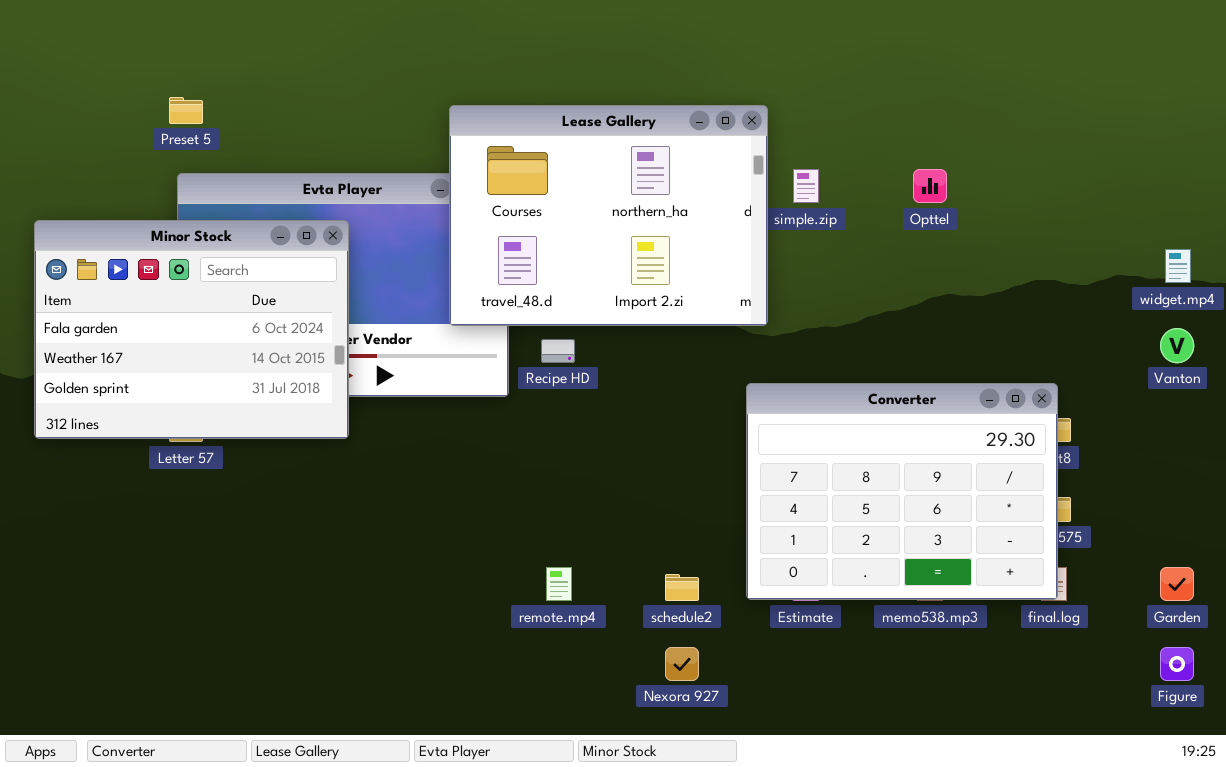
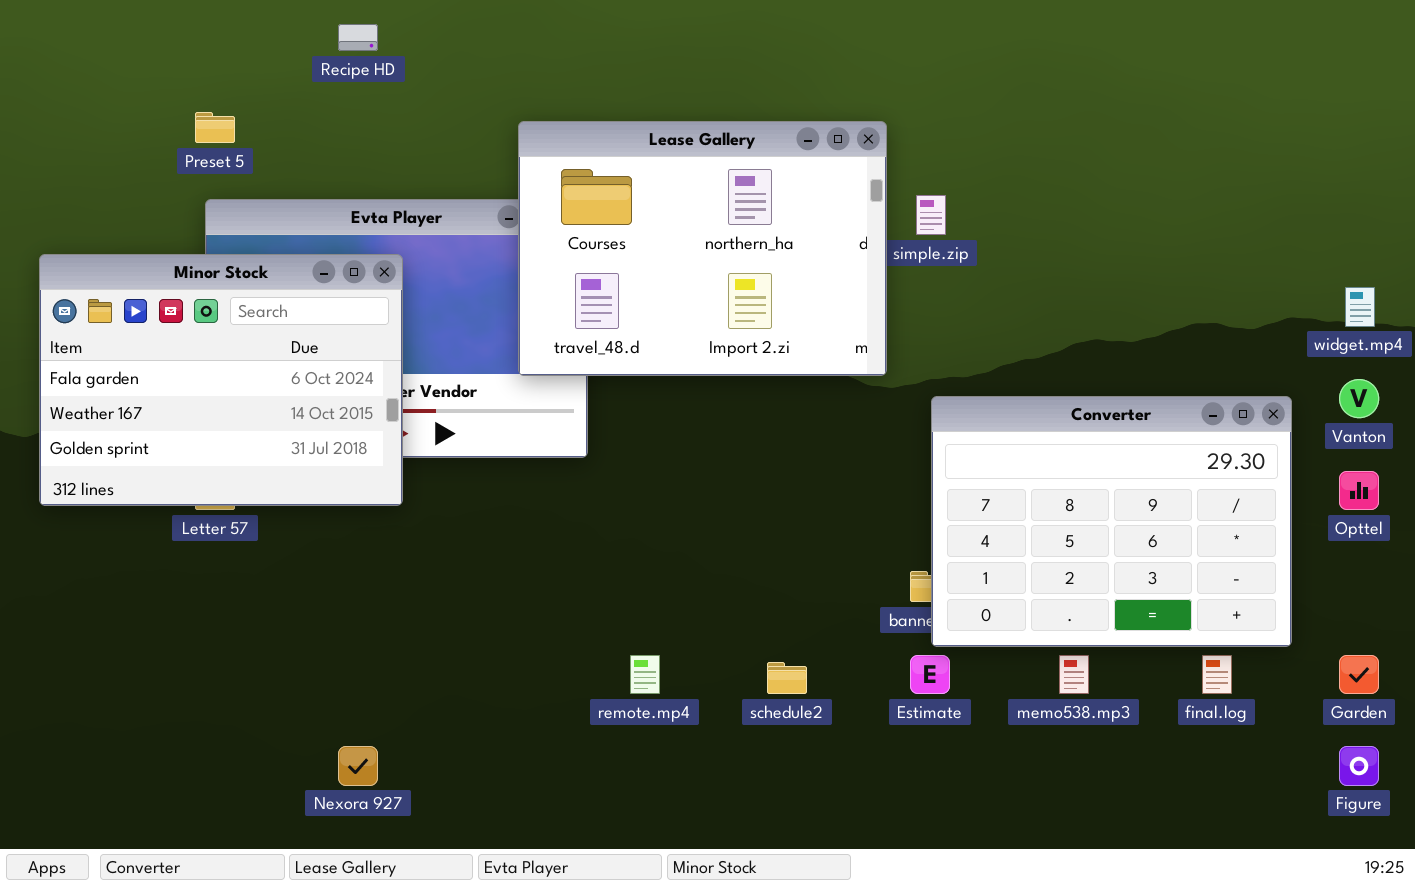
Opttel: [913,169,947,203] -> [1339,471,1379,510], moved
Recipe HD: [541,339,575,363] -> [338,24,378,51], moved
Converter: [746,383,1058,600] -> [931,396,1292,647], moved
Nexora 927: [665,647,699,681] -> [338,746,378,786], moved

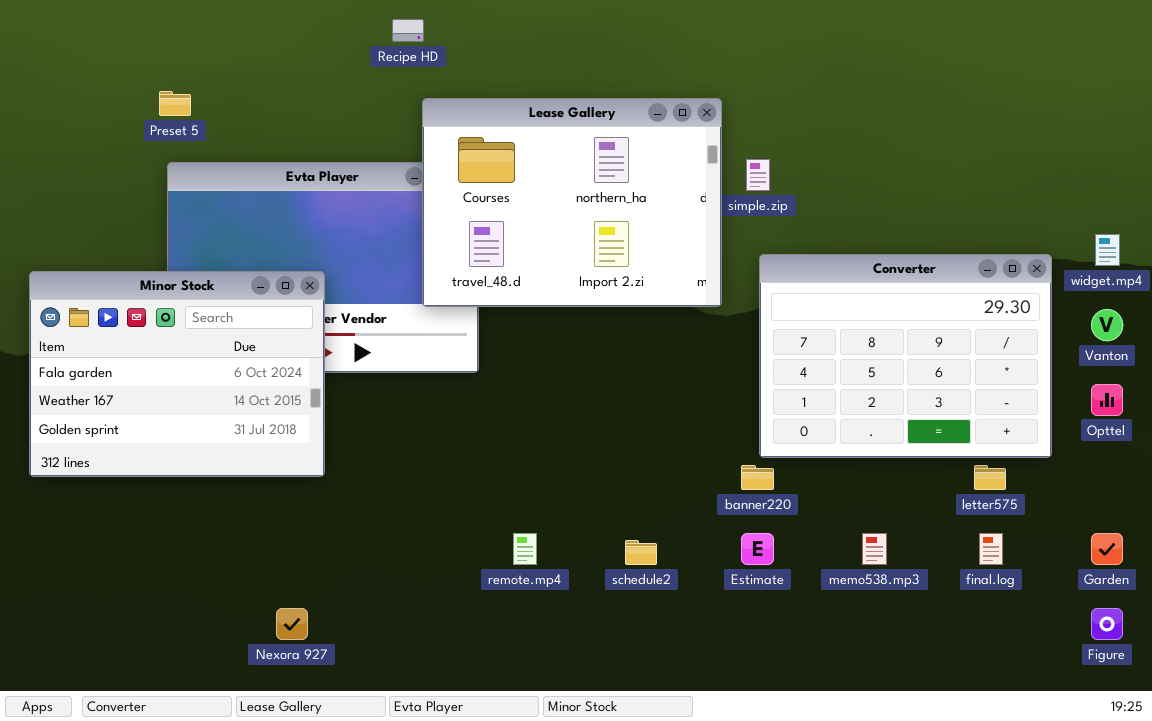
Recipe HD: [338,24,378,51] -> [392,19,424,42], moved
Minor Stock: [39,254,403,506] -> [29,271,325,477], moved
Converter: [931,396,1292,647] -> [759,254,1052,458], moved

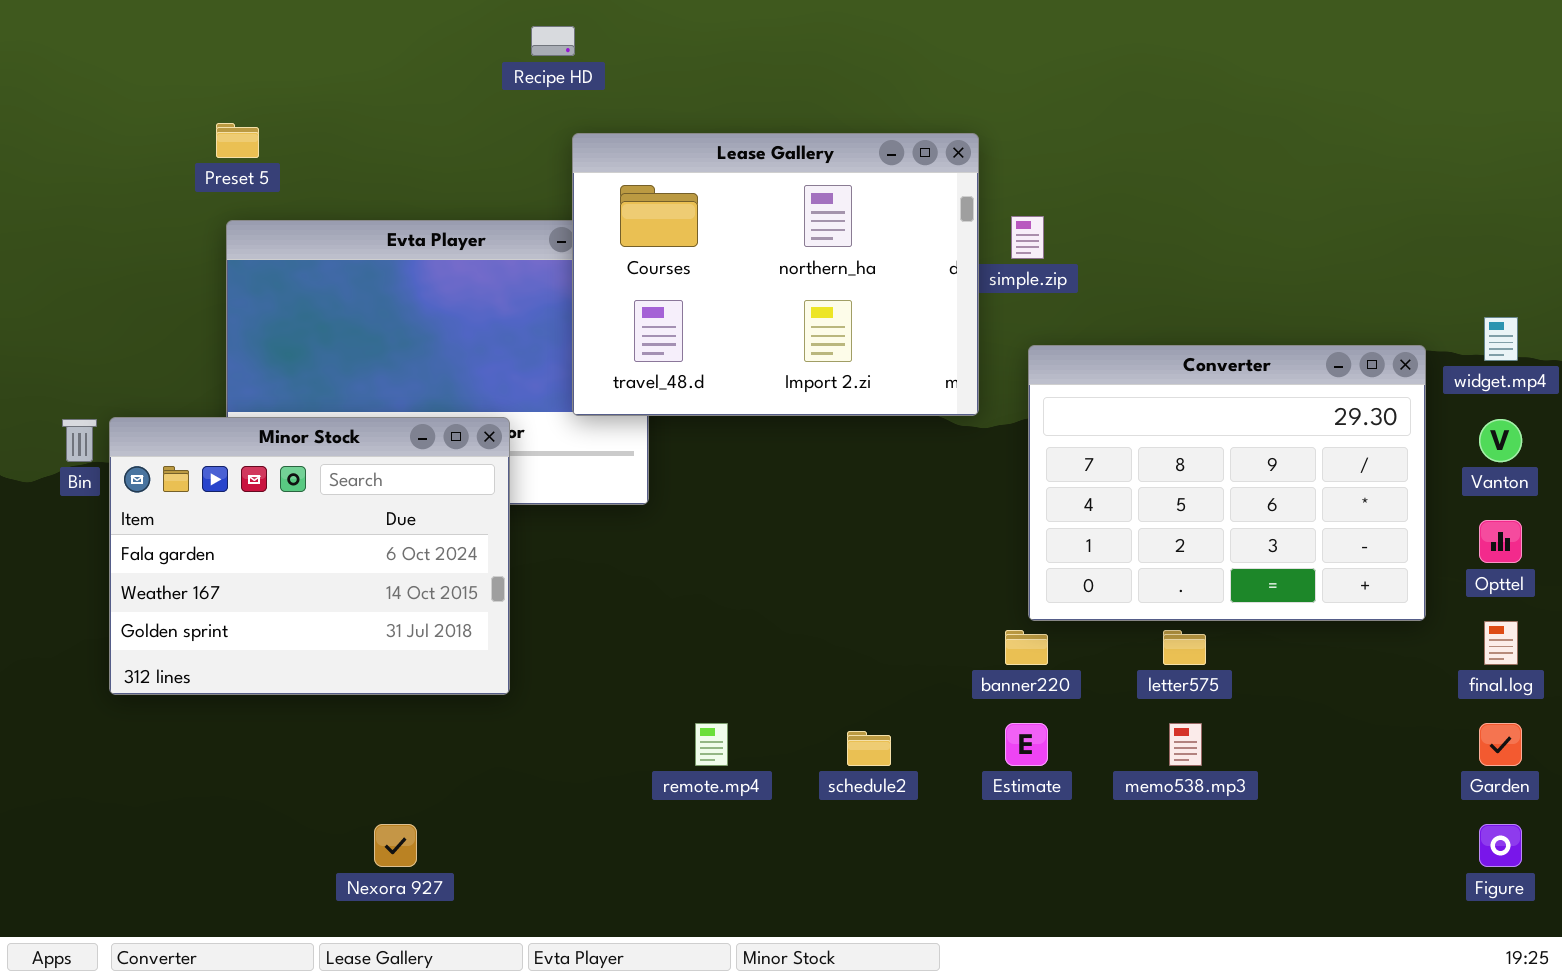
Minor Stock: [29,271,325,477] -> [109,417,510,695], moved
letter575: [974,465,1006,490] -> [1163,630,1206,665], moved
final.log: [979,533,1003,565] -> [1484,621,1518,665], moved

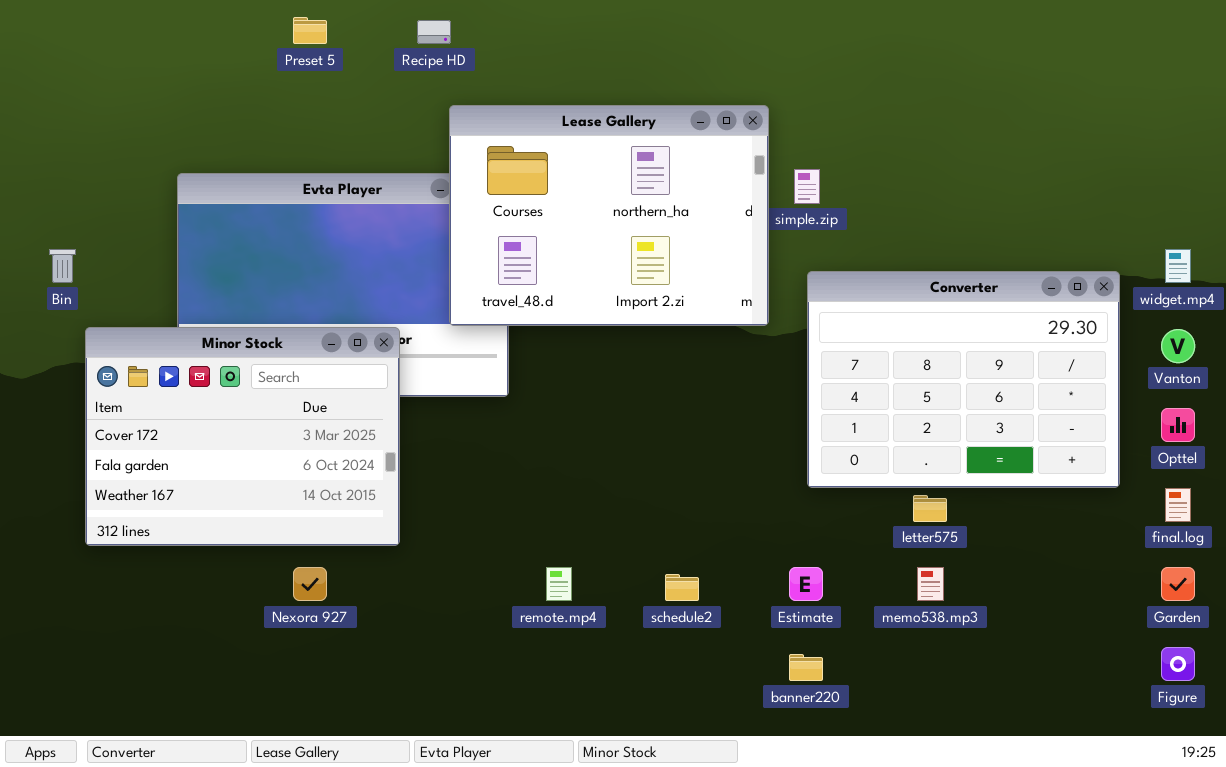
Preset 5: [216,123,259,158] -> [293,17,327,44], moved
Minor Stock: [109,417,510,695] -> [85,327,400,546], scrolled up 1 row
Bin: [62,419,97,462] -> [49,249,76,283], moved
banner220: [1005,630,1048,665] -> [789,654,823,681], moved
Nexora 927: [374,824,417,867] -> [293,567,327,601], moved

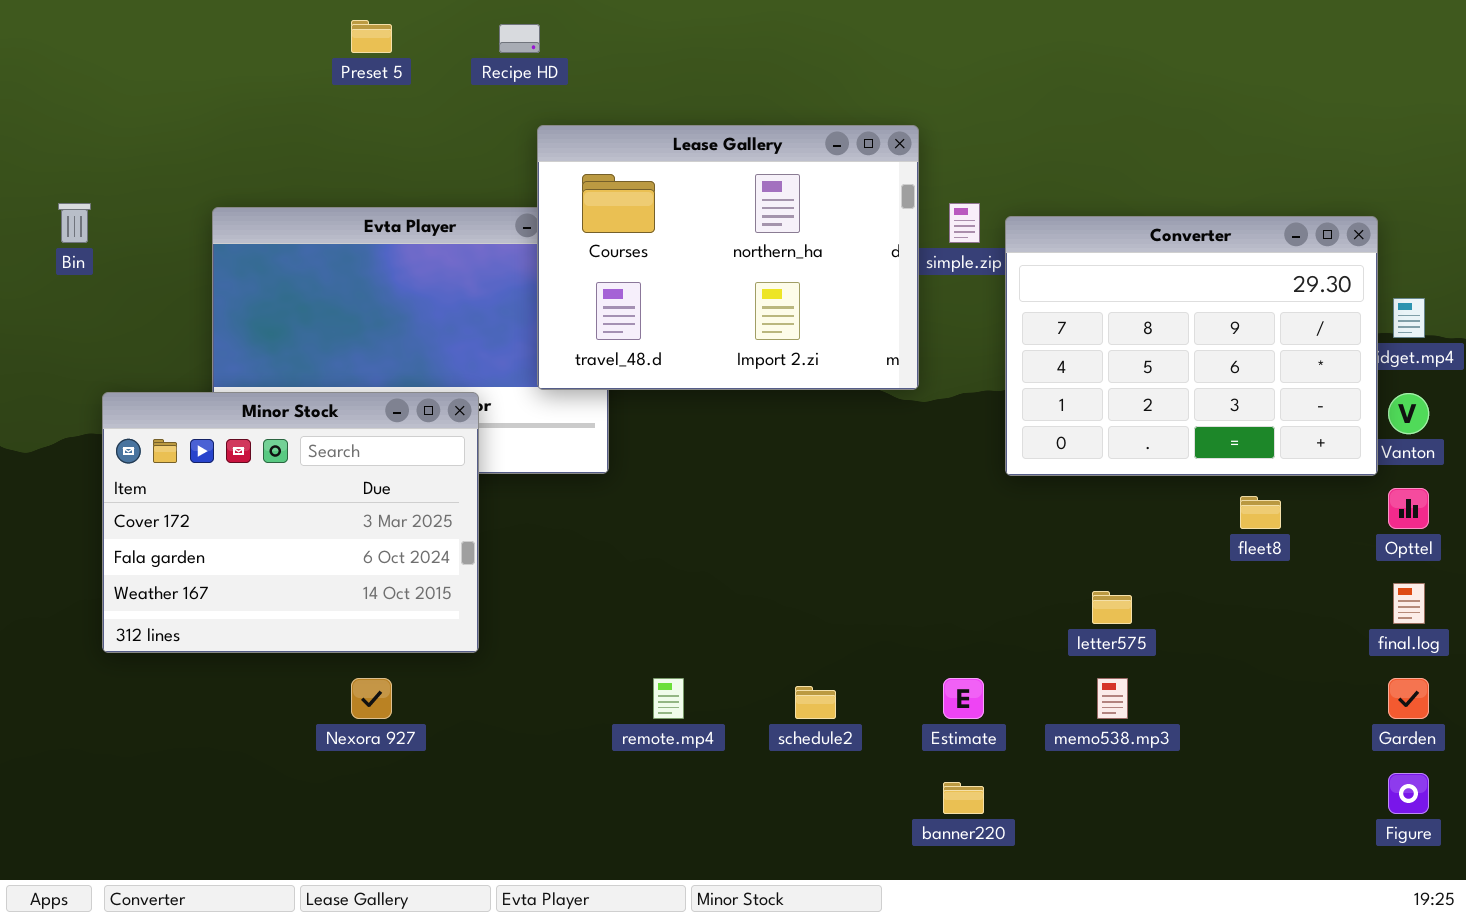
Bin: [49,249,76,283] -> [58,203,91,243], moved
Converter: [807,271,1120,488] -> [1005,216,1378,476], moved

